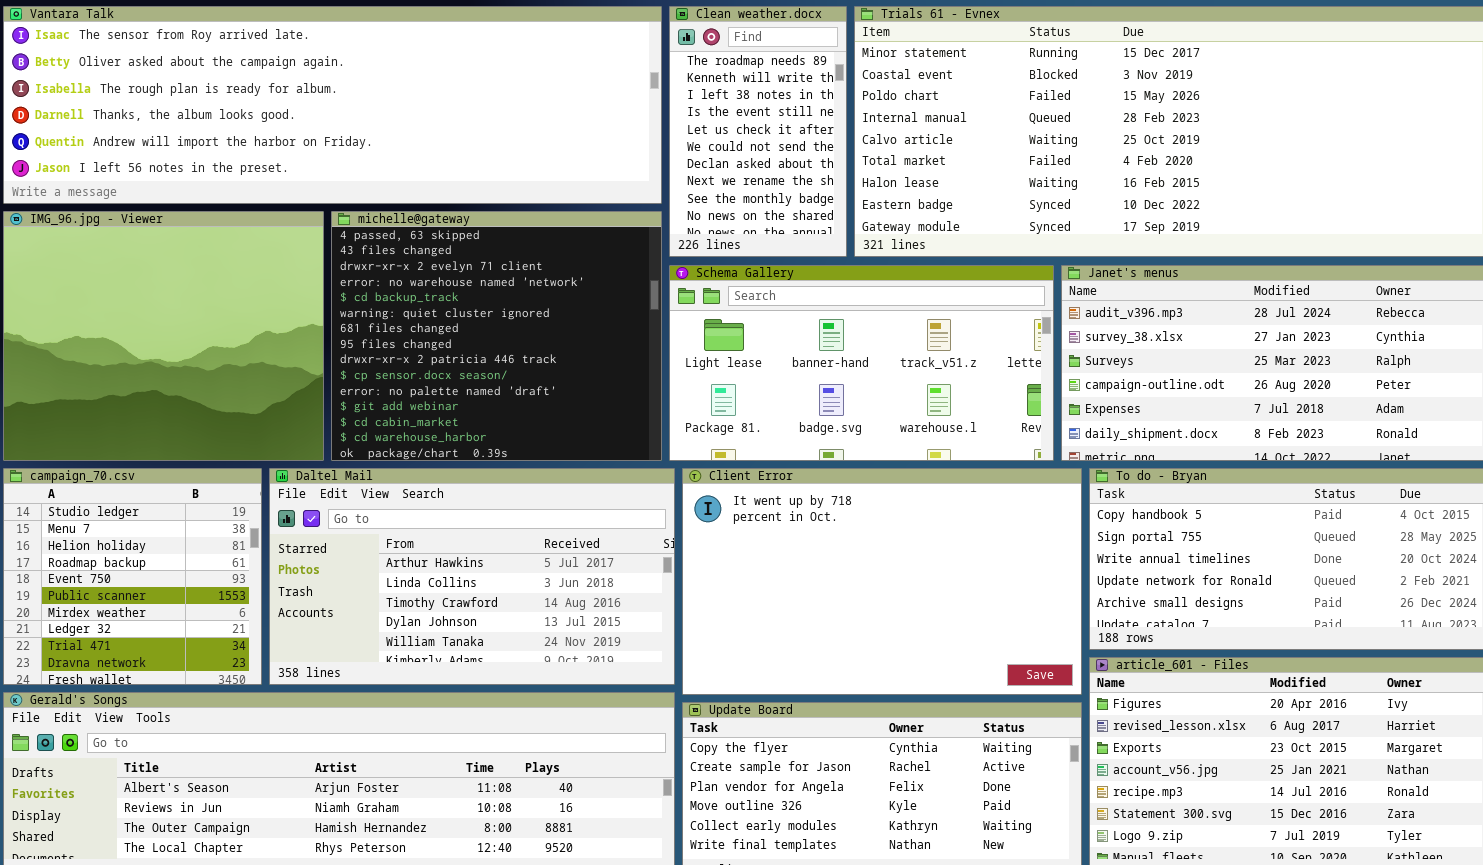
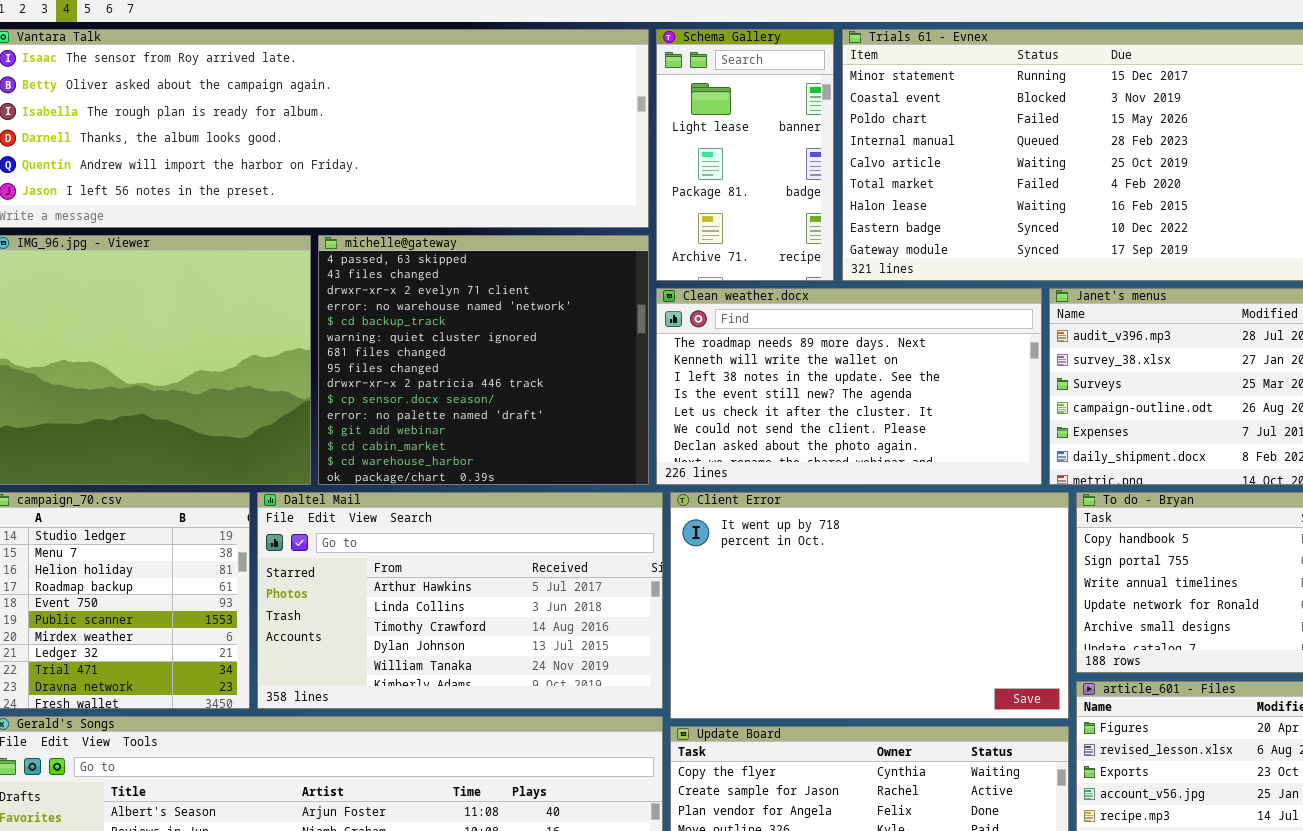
Clean weather.docx: [669,6,847,257] -> [656,288,1042,485], moved, resized
Schema Gallery: [669,265,1054,461] -> [656,29,834,281], moved, resized

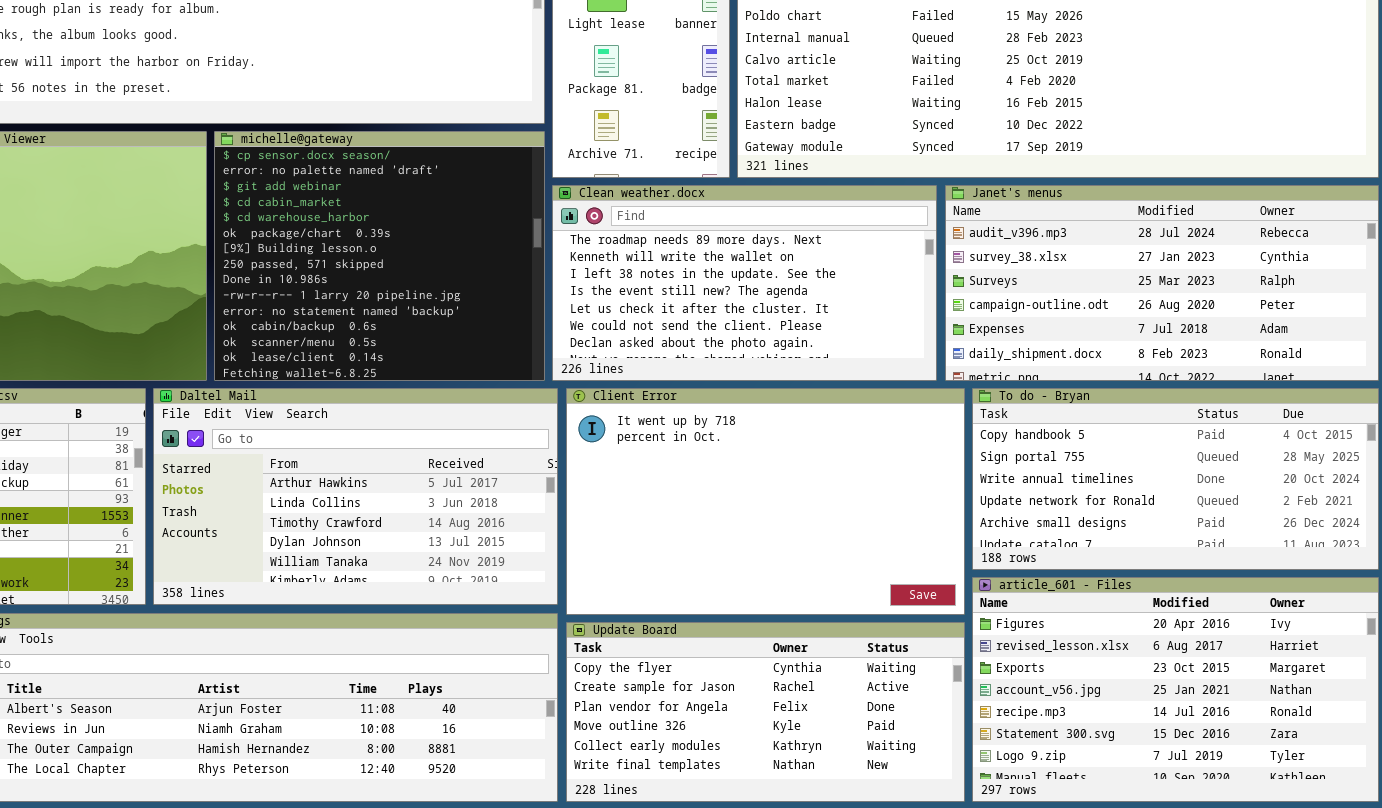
michelle@gateway: [318,235,649,485] -> [214,131,545,381], scrolled down 9 rows

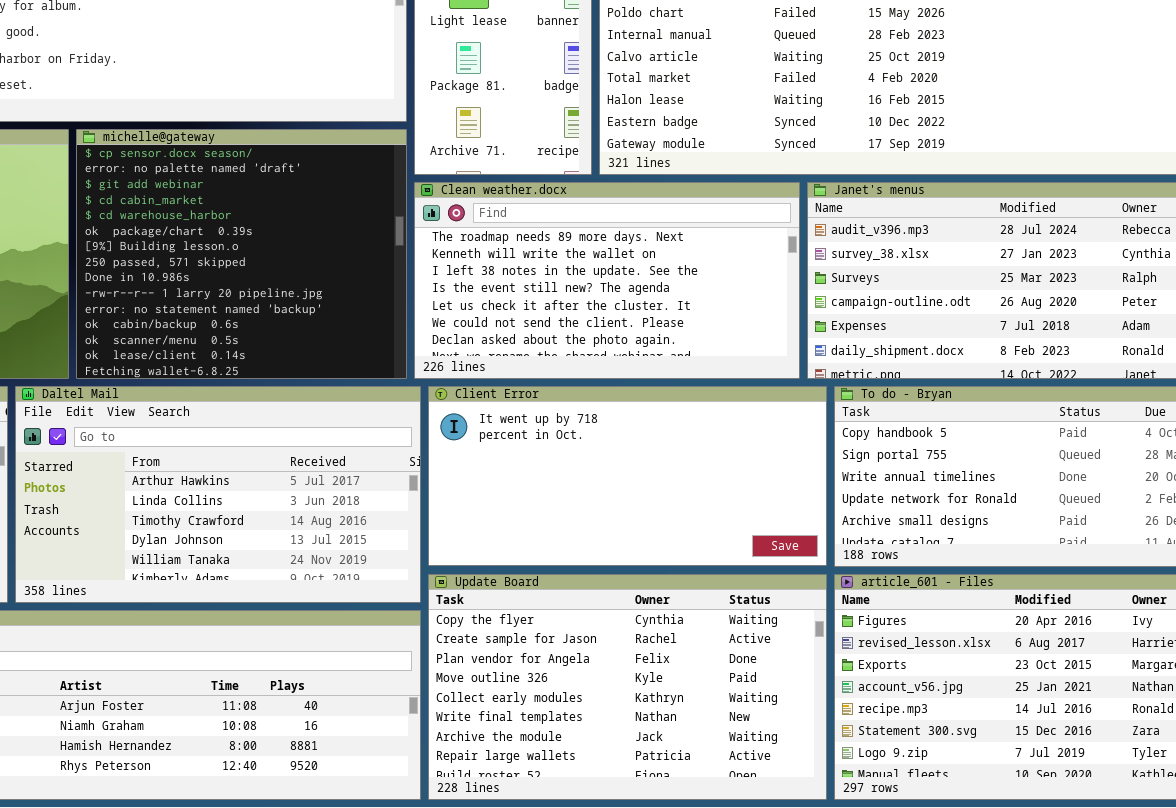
Client Error: [566,388,965,615] -> [428,386,827,566], resized
Update Board: [566,622,965,802] -> [428,574,827,800], resized

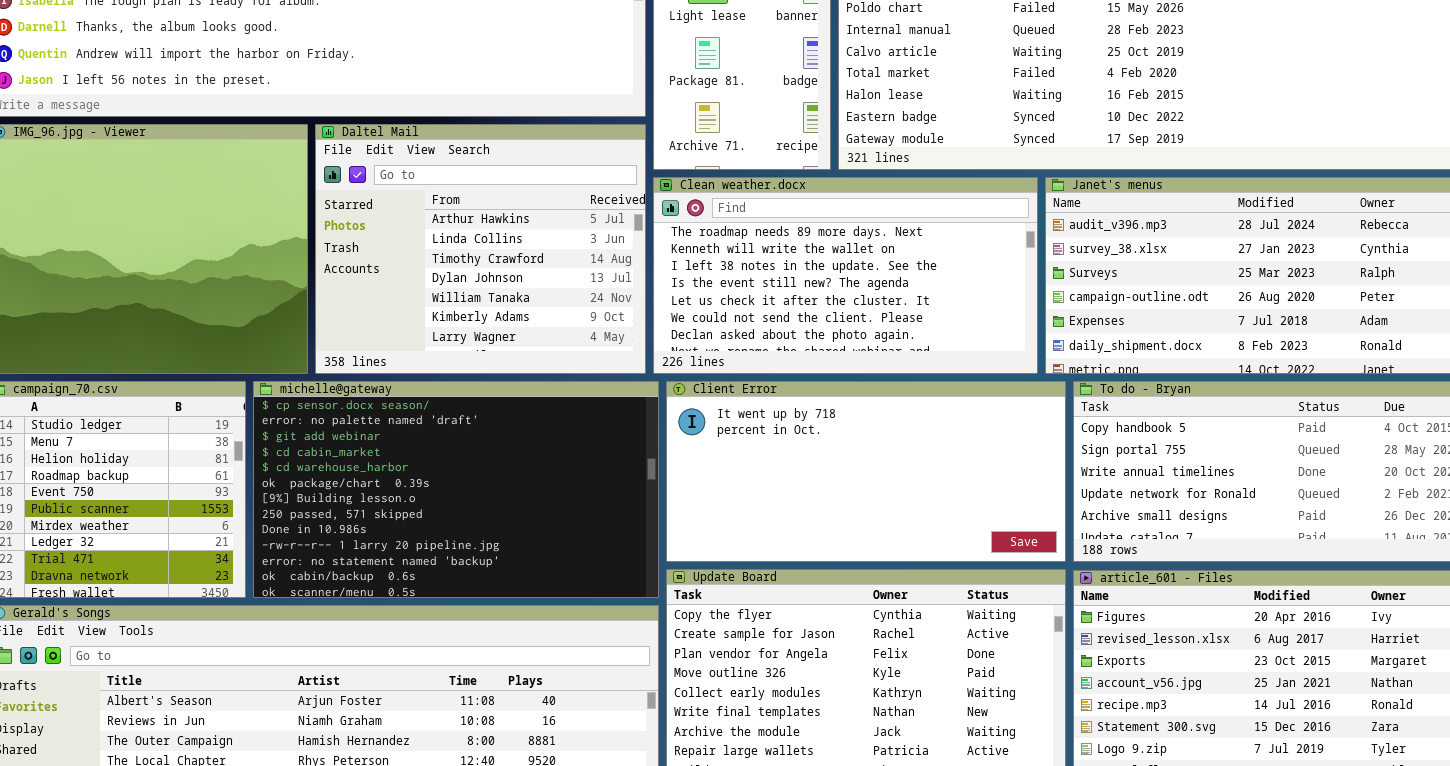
michelle@gateway: [76,129,407,379] -> [253,381,659,598], moved, resized
Daltel Mail: [15,386,421,603] -> [315,124,646,374], moved, resized

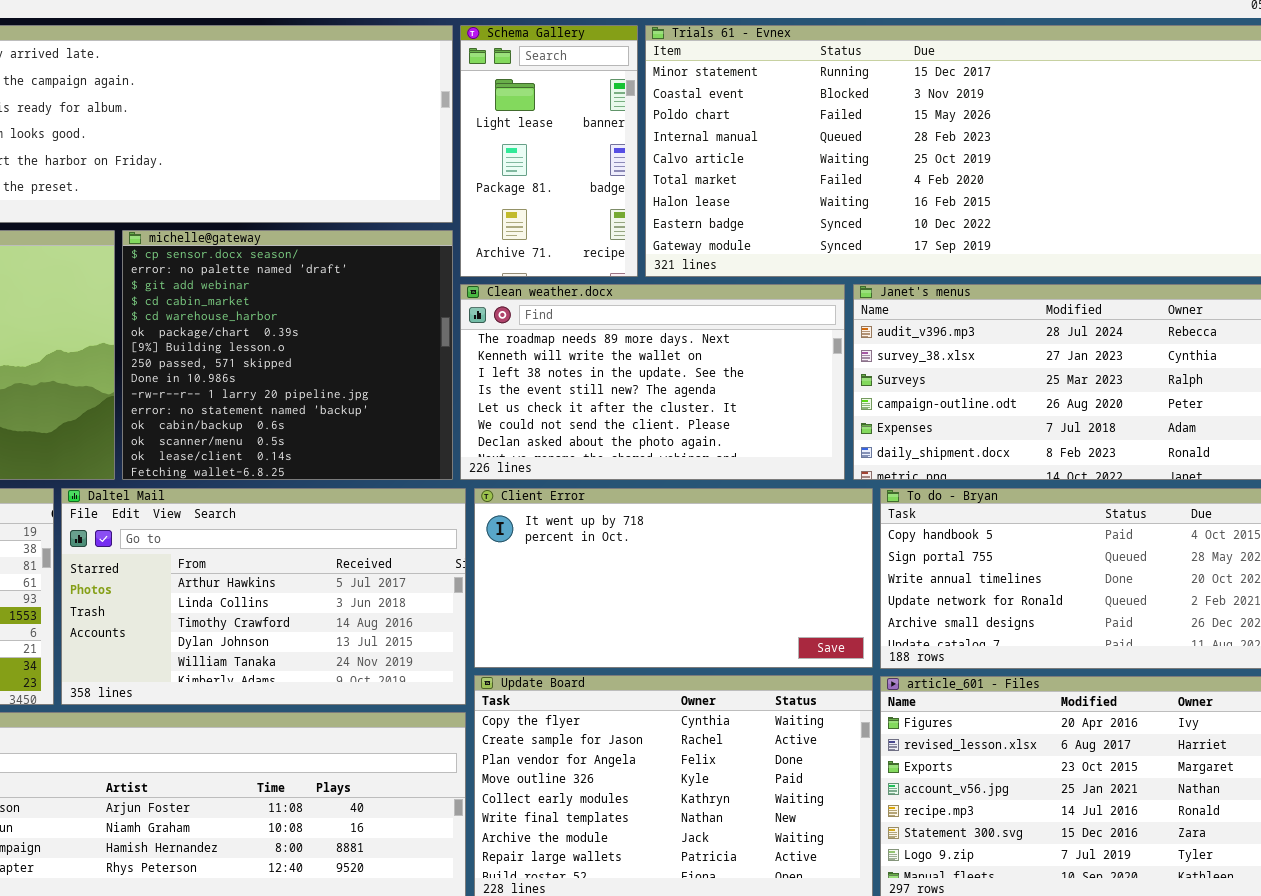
Daltel Mail: [315,124,646,374] -> [61,488,466,705], moved, resized
michelle@gateway: [253,381,659,598] -> [122,230,453,480], moved, resized

